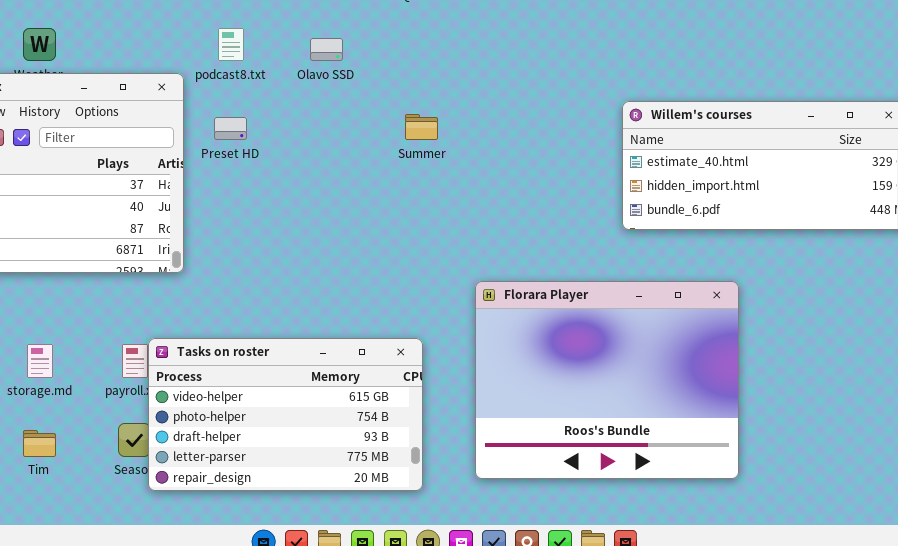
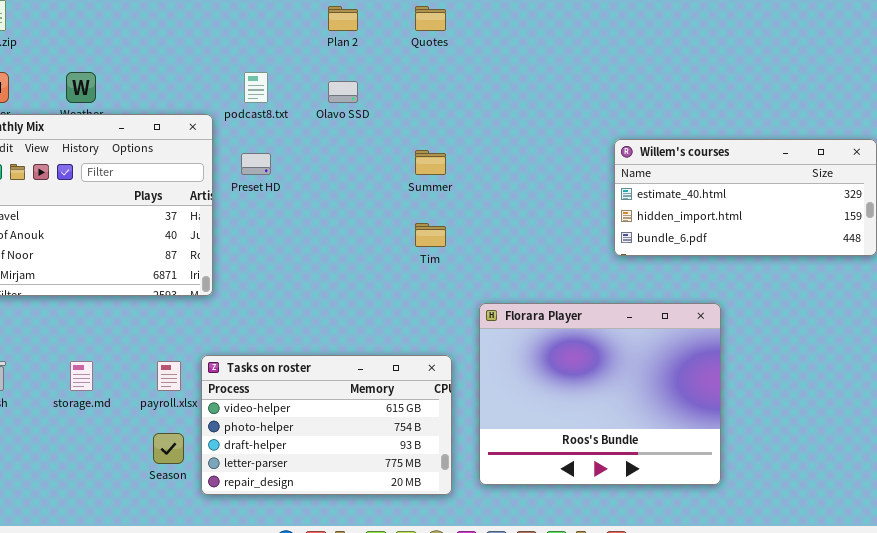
Tasks on roster: [148,338,423,491] -> [201,355,452,495], moved
Tim: [23,430,56,457] -> [415,223,446,247], moved

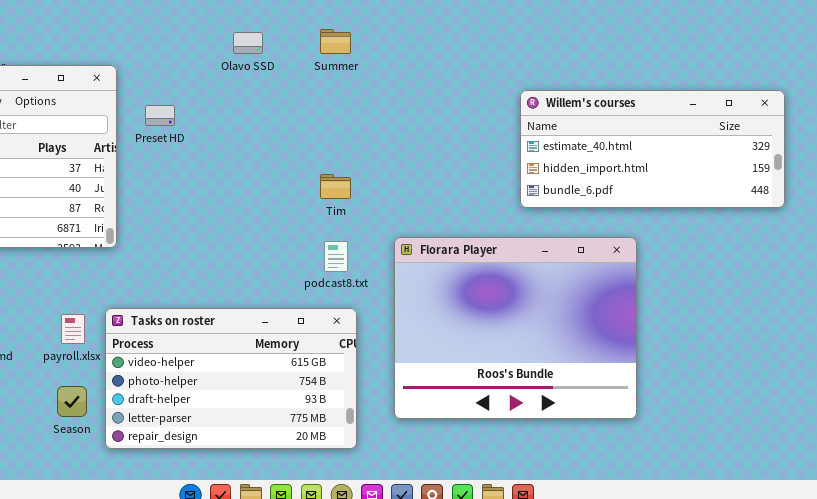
podcast8.txt: [244,72,268,103] -> [324,241,348,272], moved
Summer: [415,150,446,175] -> [320,29,351,54], moved
Florara Player: [479,303,721,485] -> [394,237,637,419], moved

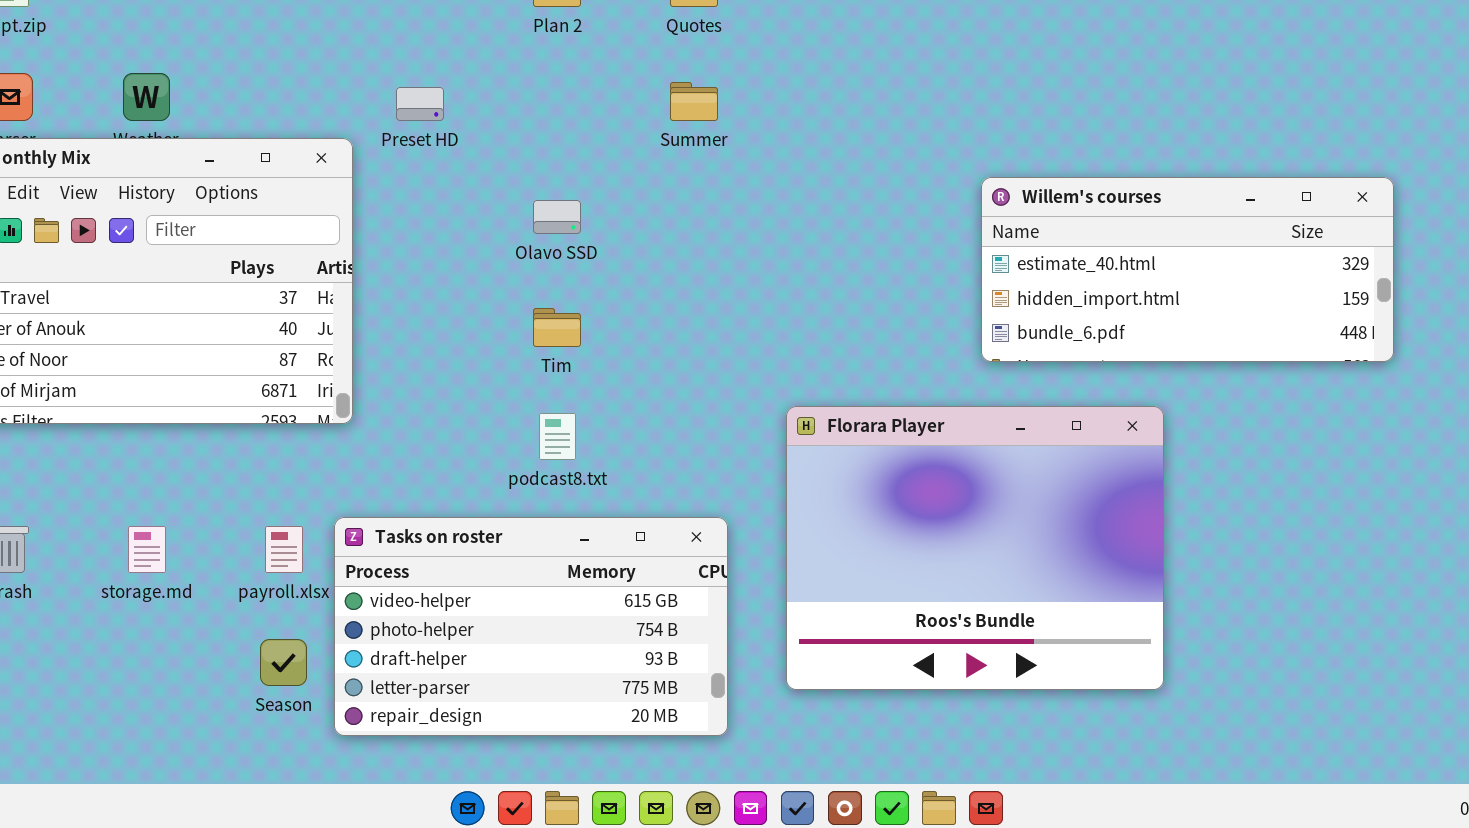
Olavo SSD: [233,32,263,54] -> [533,200,581,234], moved
Preset HD: [145,105,175,126] -> [396,87,444,121], moved
Tim: [320,174,351,199] -> [533,308,581,347], moved
podcast8.txt: [324,241,348,272] -> [539,413,576,460], moved

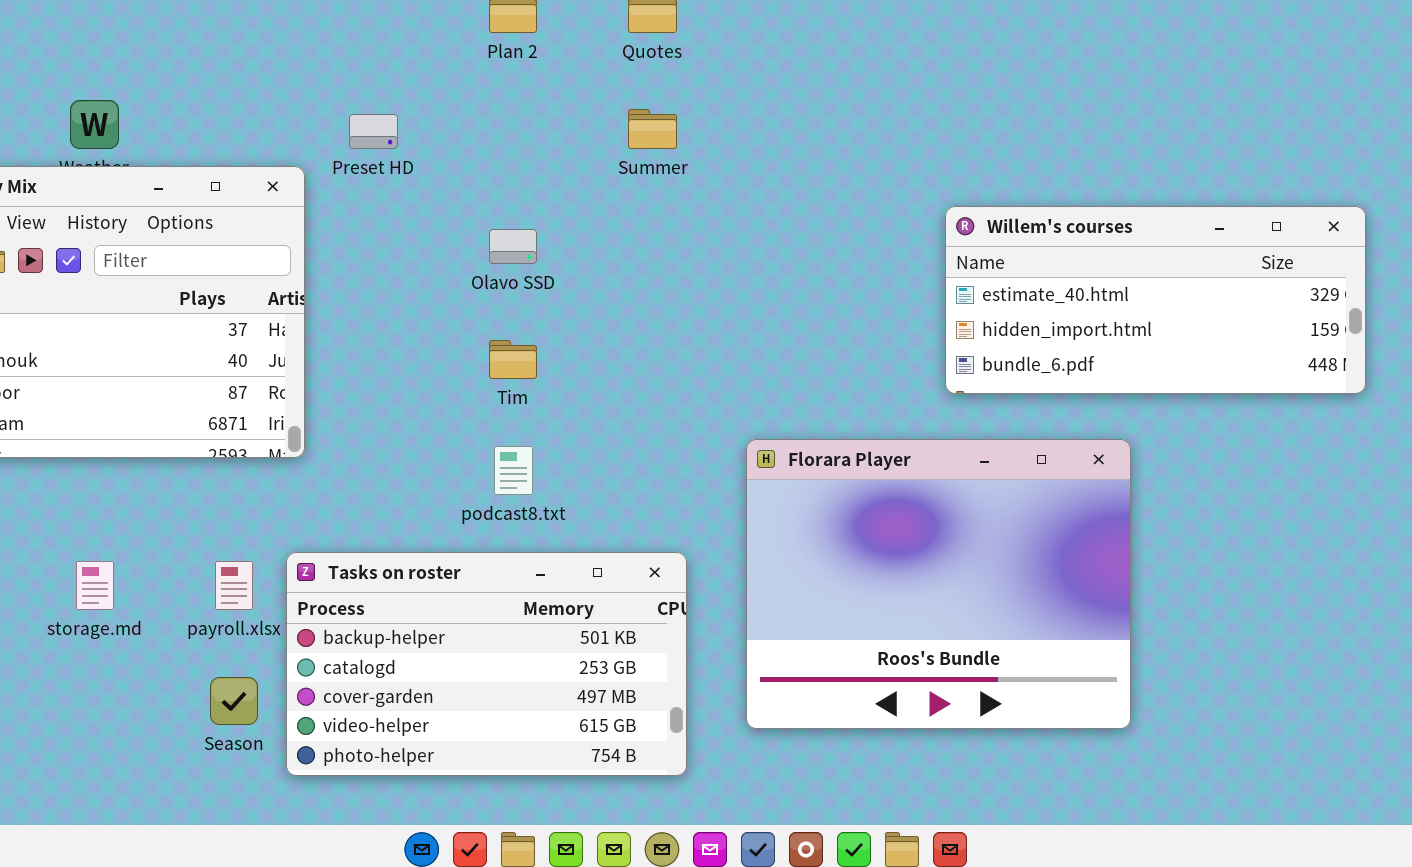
Tasks on roster: [334,517,728,736] -> [286,552,687,776], scrolled up 3 rows

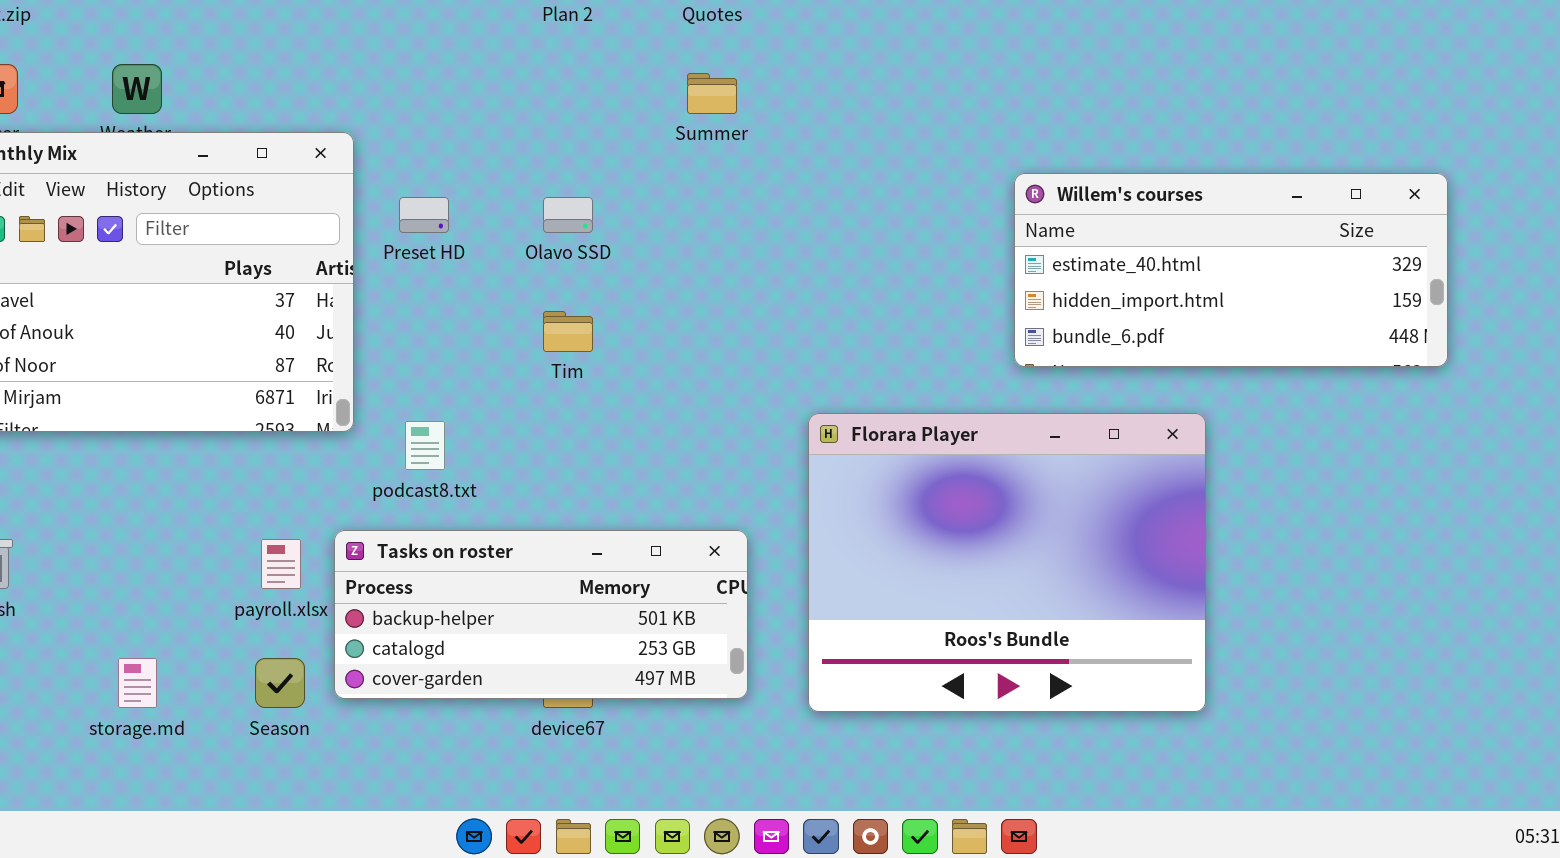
Preset HD: [349,114,398,149] -> [399,197,449,233], moved
podcast8.txt: [494,446,533,495] -> [405,421,445,470], moved
Tasks on roster: [286,552,687,776] -> [334,530,748,699], resized
storage.md: [76,561,114,610] -> [118,658,157,708], moved

